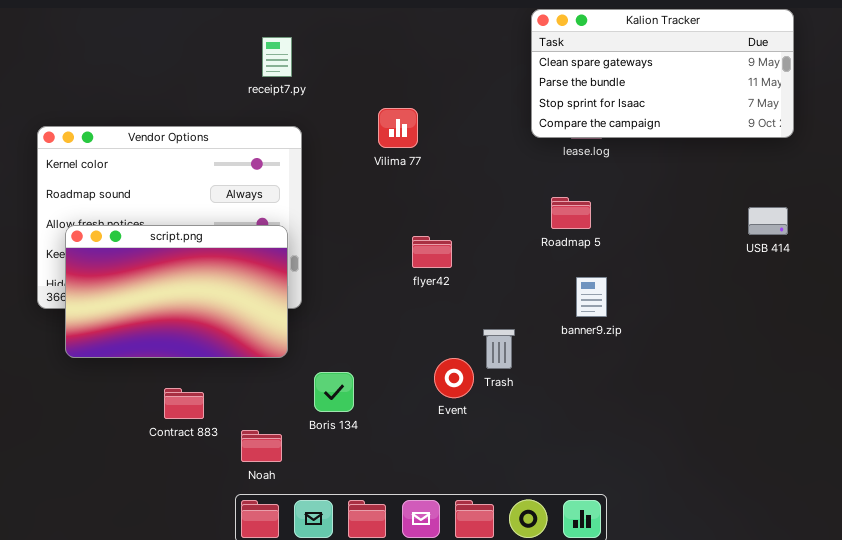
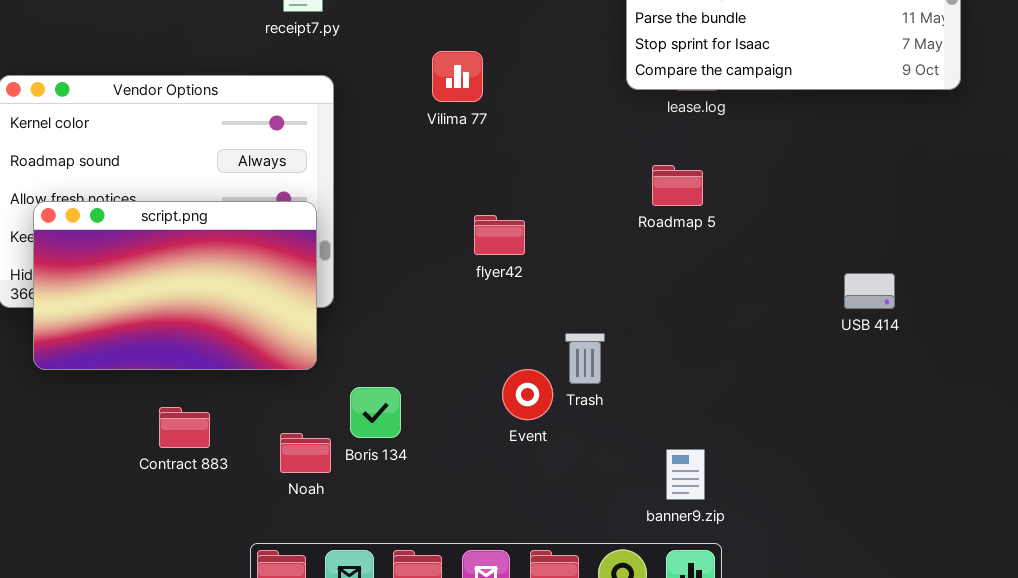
USB 414: [748,207,788,235] -> [844,273,895,309], moved
banner9.zip: [576,277,607,317] -> [666,449,705,500], moved
Noah: [241,430,282,462] -> [280,433,331,473], moved

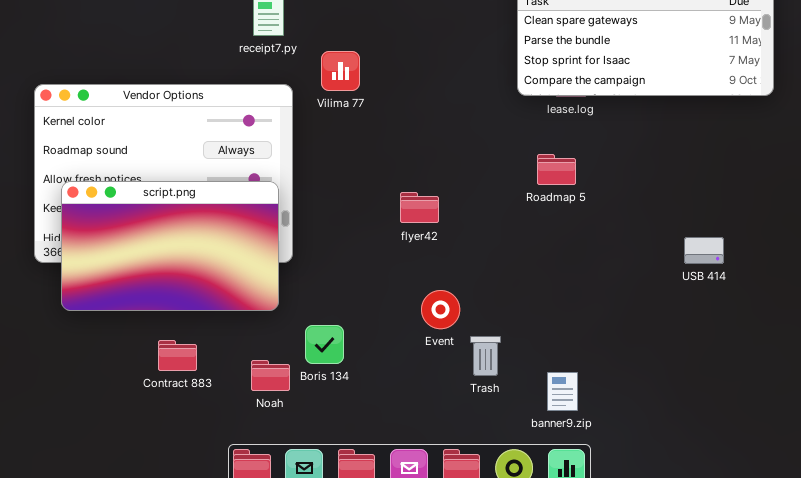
Vilima 77: [432,51,483,102] -> [321,51,360,91], moved
Trash: [565,333,605,384] -> [470,336,501,376], moved
Event: [502,369,553,420] -> [421,290,460,329], moved

